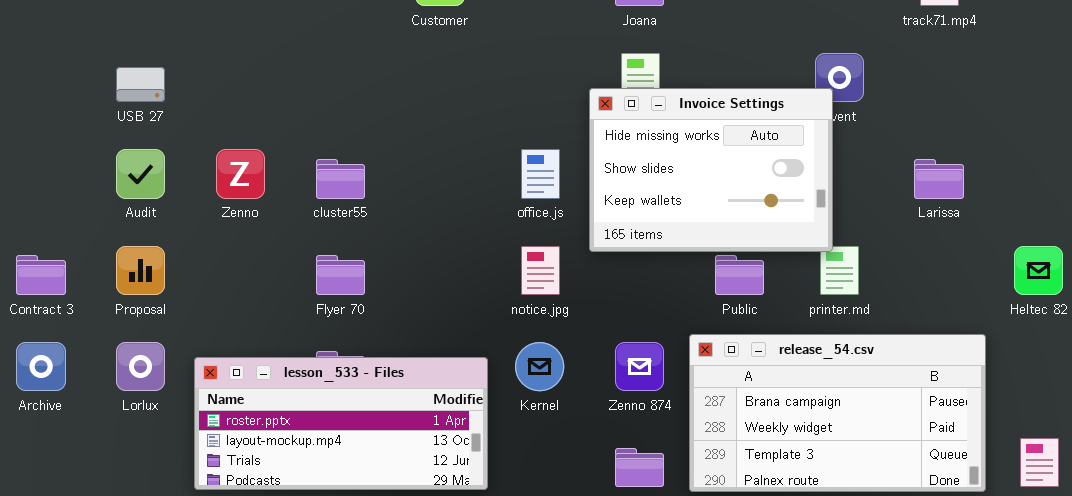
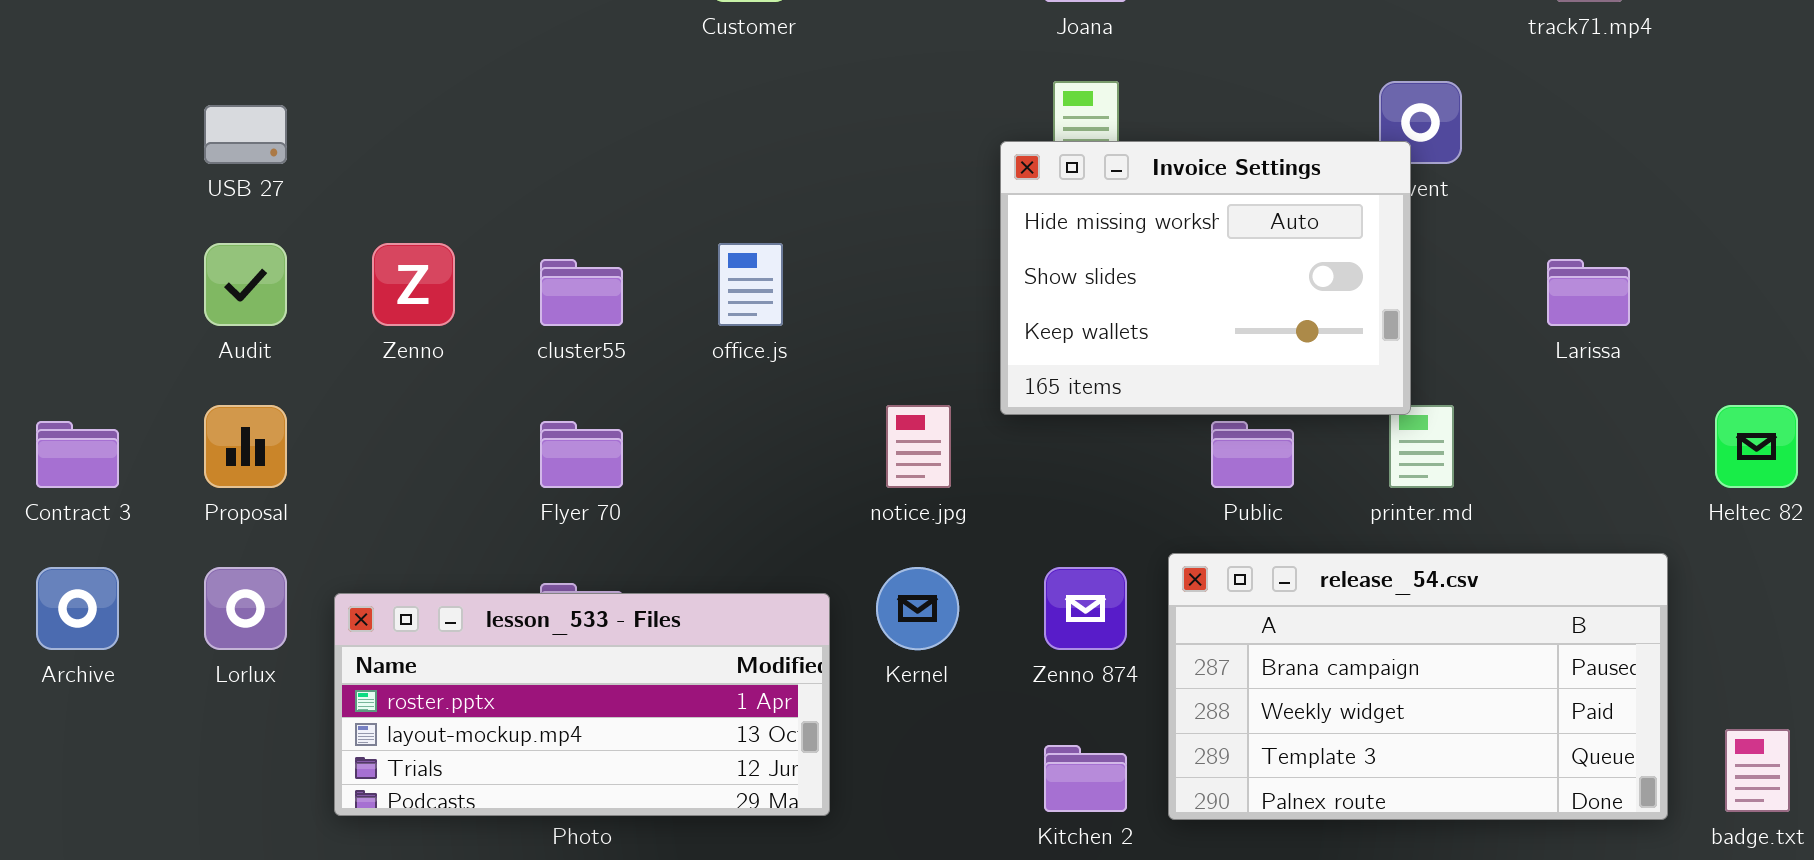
office.js: [521,149,560,199] -> [718,243,783,326], moved

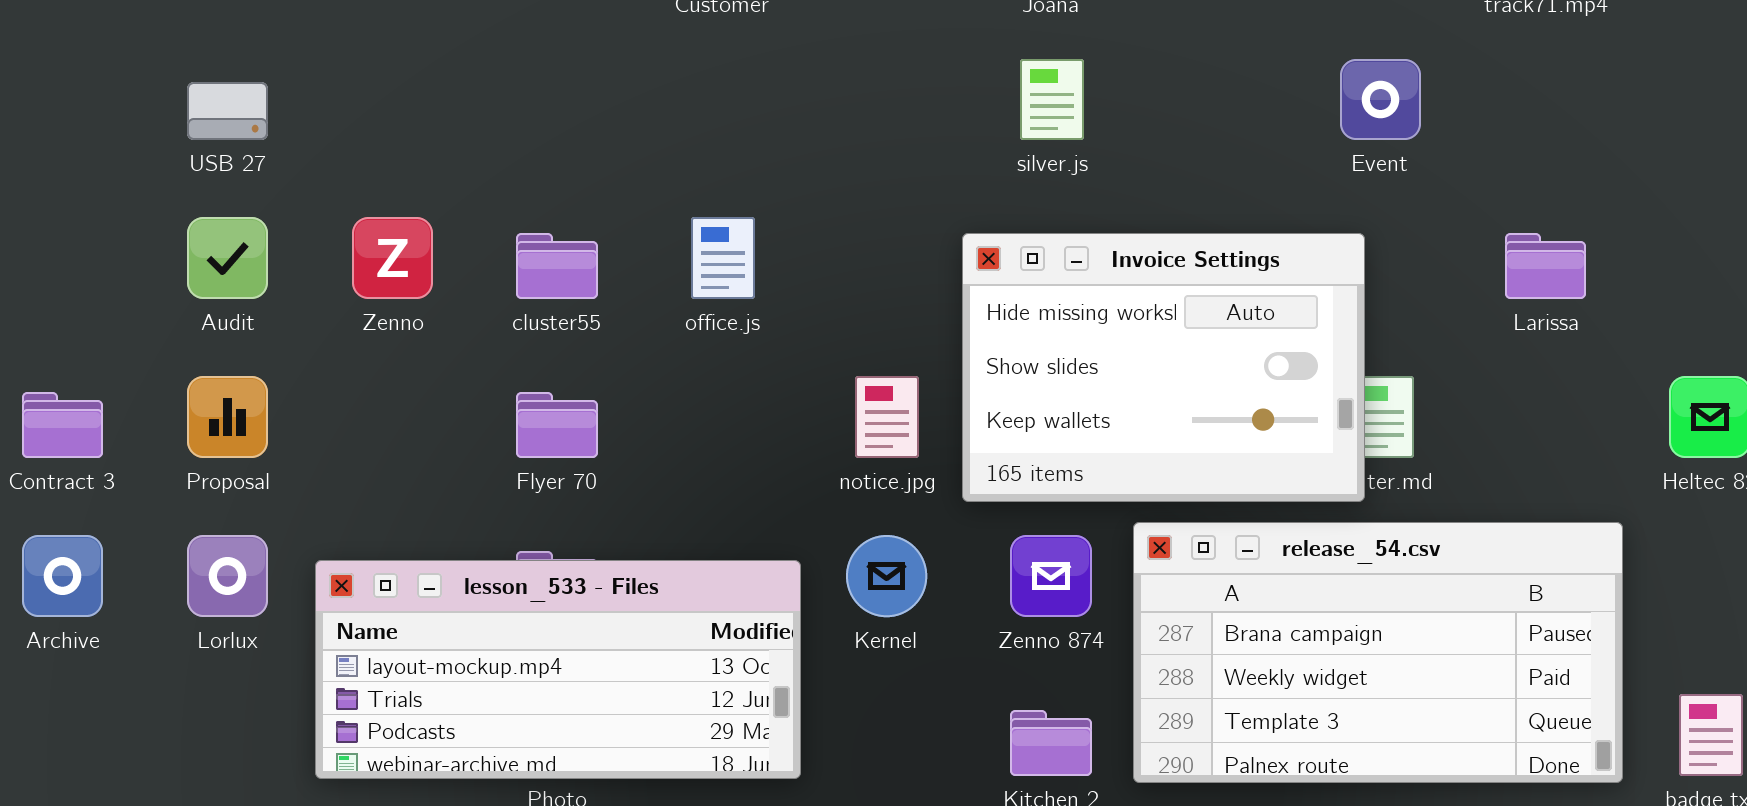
Invoice Settings: [1000,141,1411,415] -> [962,233,1365,502], moved
lesson_533 - Files: [334,593,830,816] -> [315,560,801,779], scrolled down 1 row

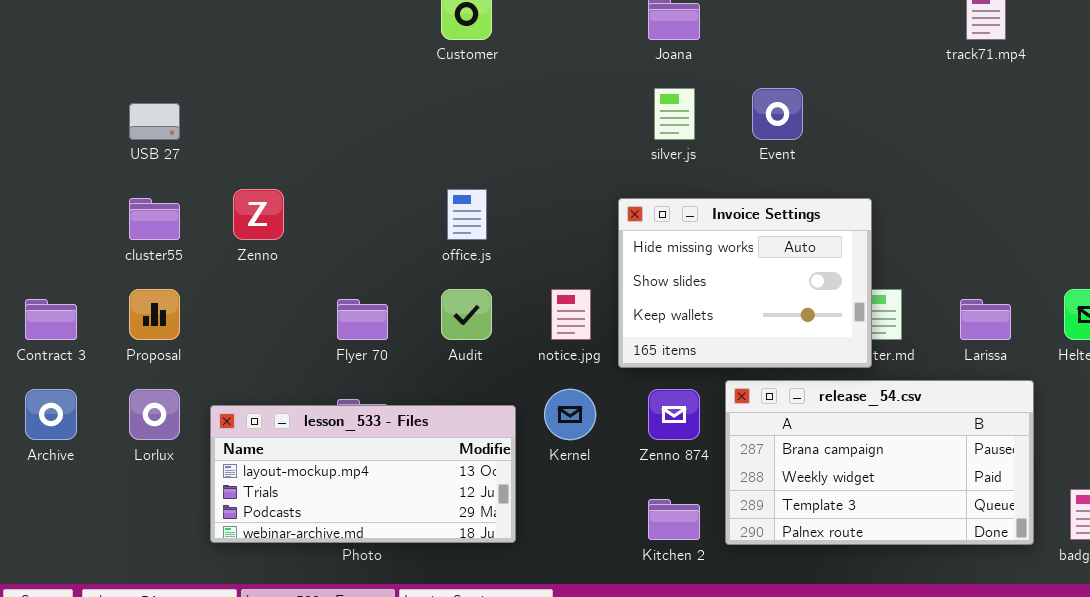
Event: [1340,59,1421,140] -> [752,88,803,140], moved
Audit: [187,217,268,299] -> [441,289,492,340], moved
cluster55: [516,233,598,299] -> [129,198,180,240], moved
Larissa: [1505,233,1586,299] -> [960,299,1011,340], moved

